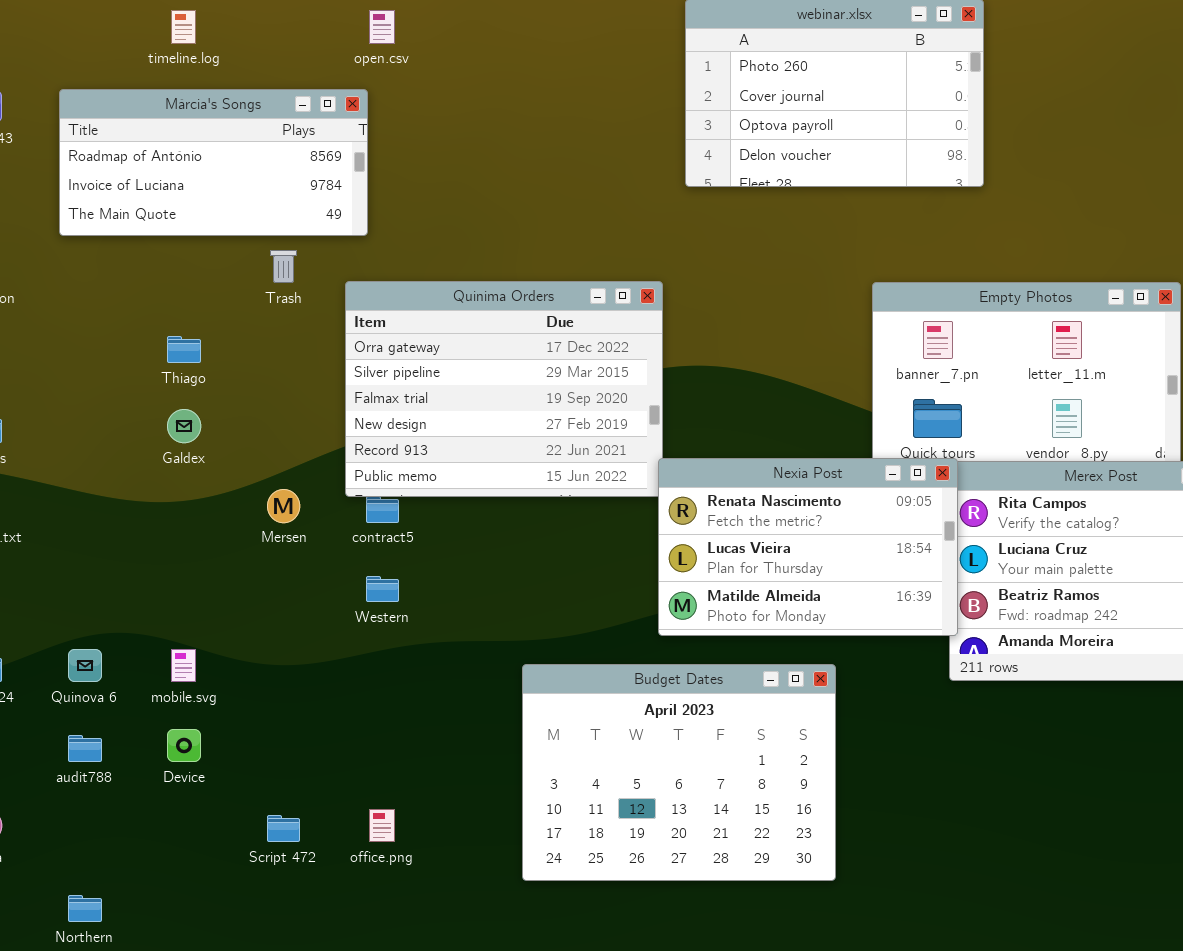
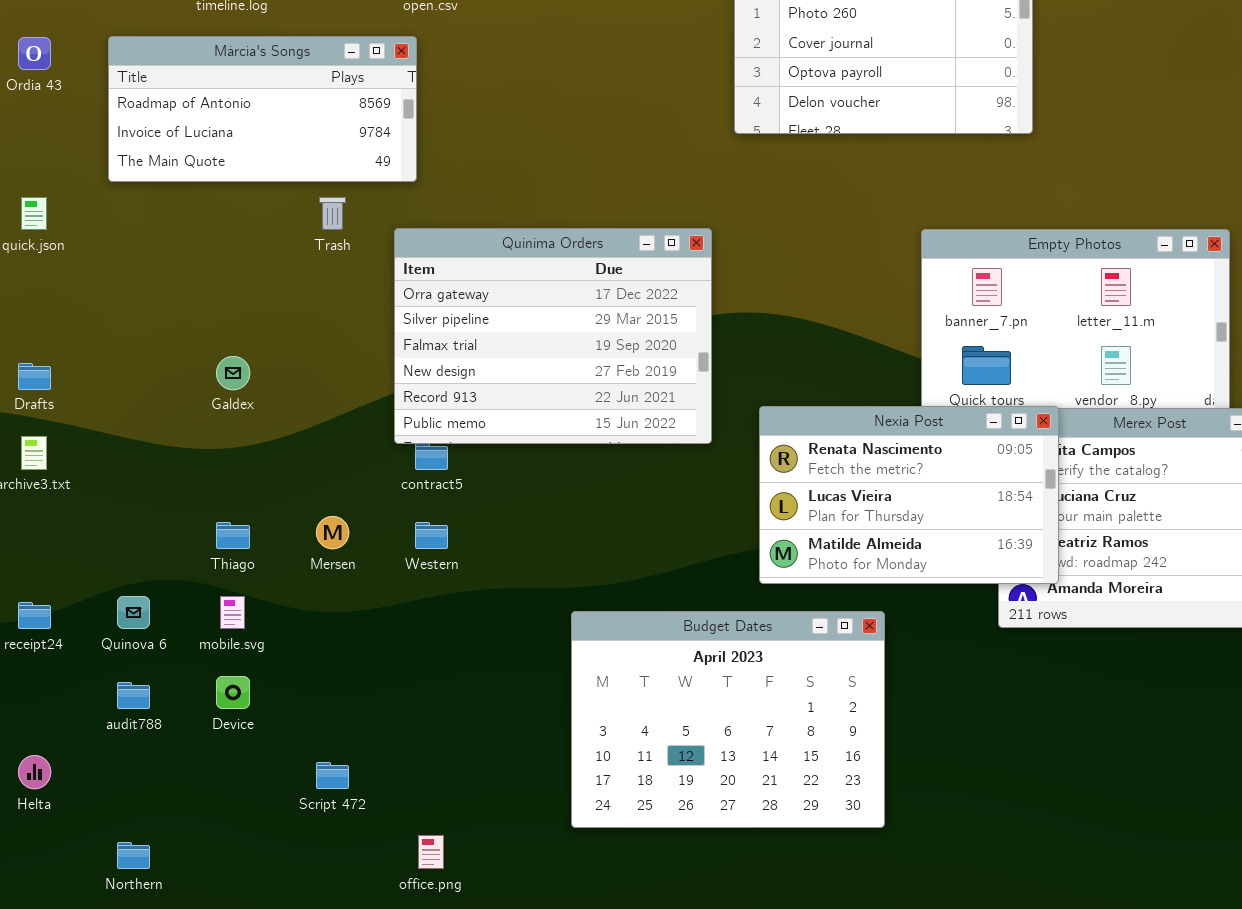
Thiago: [167,336,201,363] -> [216,522,250,549], moved
Nexia Post: [658,458,958,636] -> [759,406,1059,584], moved
Mersen: [267,489,300,523] -> [316,516,349,549], moved
office.png: [369,809,395,842] -> [418,835,444,869], moved

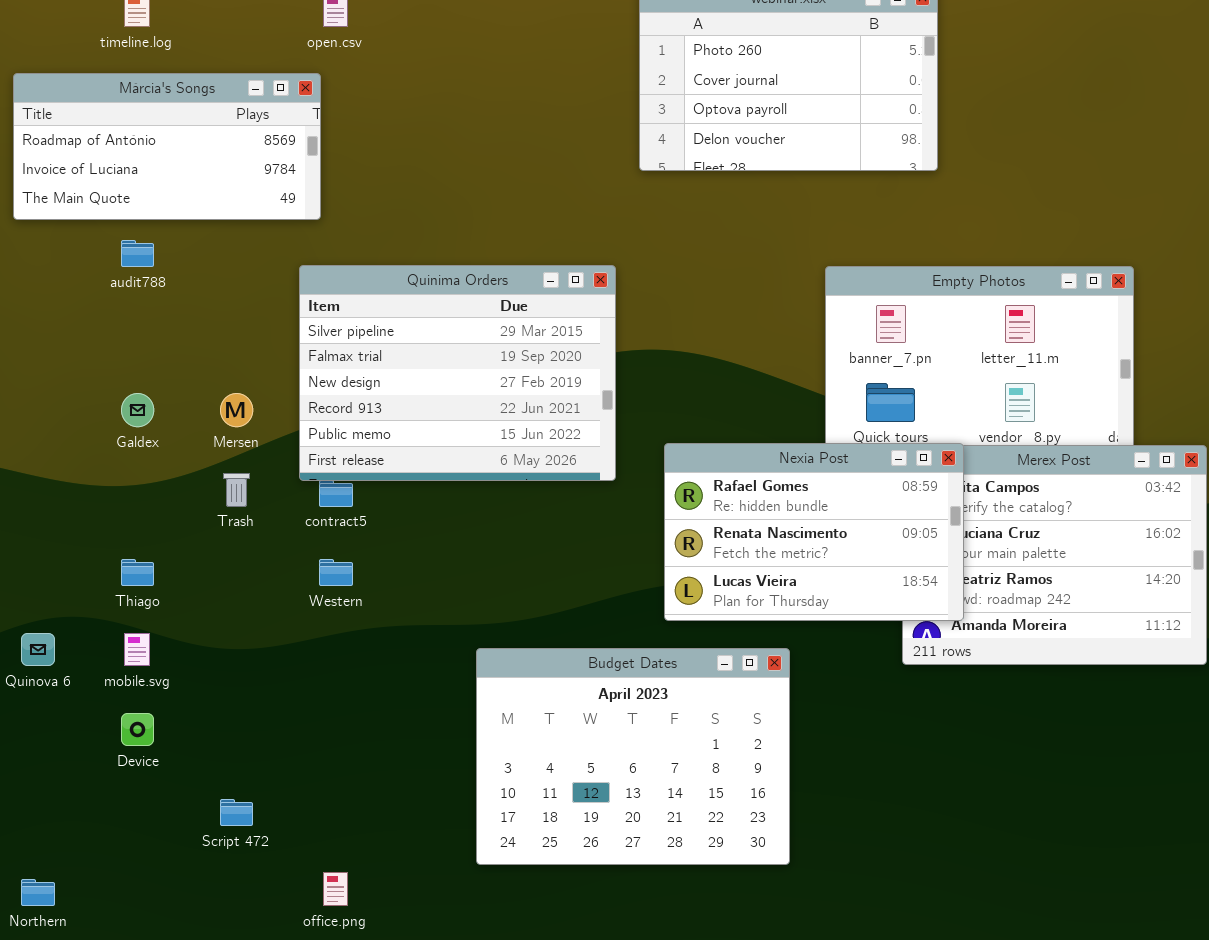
Trash: [319,197,346,230] -> [223,473,250,507], moved
Quinima Orders: [394,228,712,444] -> [299,265,616,481], scrolled down 1 row
Nexia Post: [759,406,1059,584] -> [664,443,964,621], scrolled up 1 row
Mersen: [316,516,349,549] -> [220,393,253,427], moved
audit788: [117,682,150,709] -> [121,240,154,267], moved

